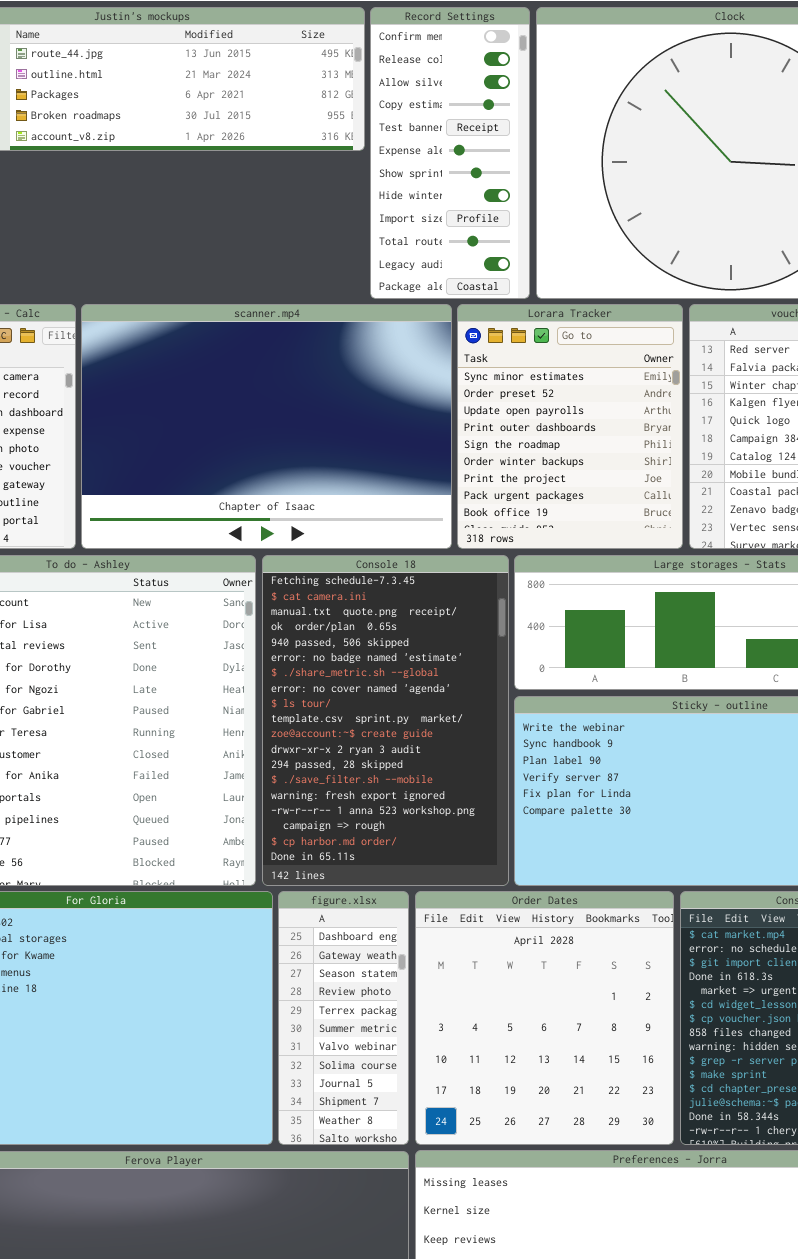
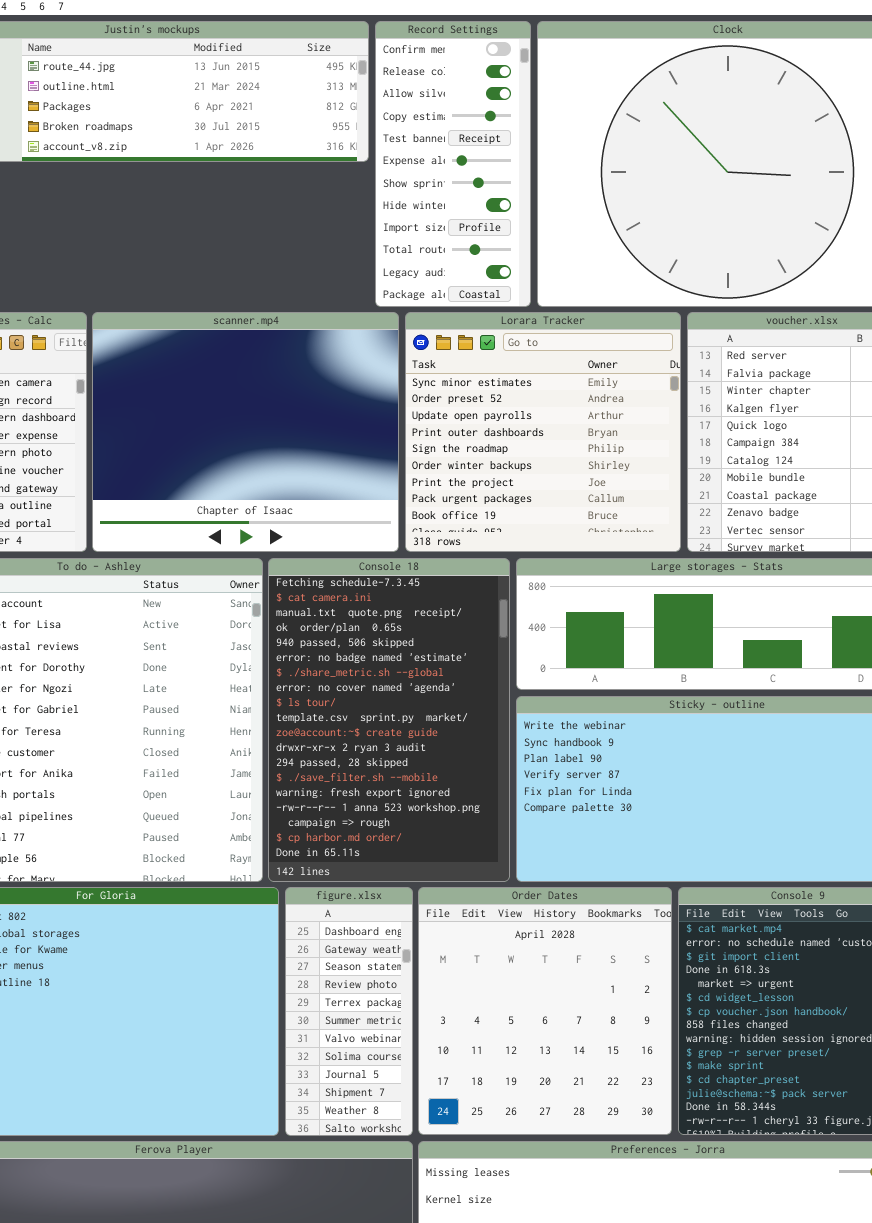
scanner.mp4: [81,304,452,549] -> [92,312,399,552], resized
Lorara Tracker: [457,304,683,549] -> [405,312,681,552], resized

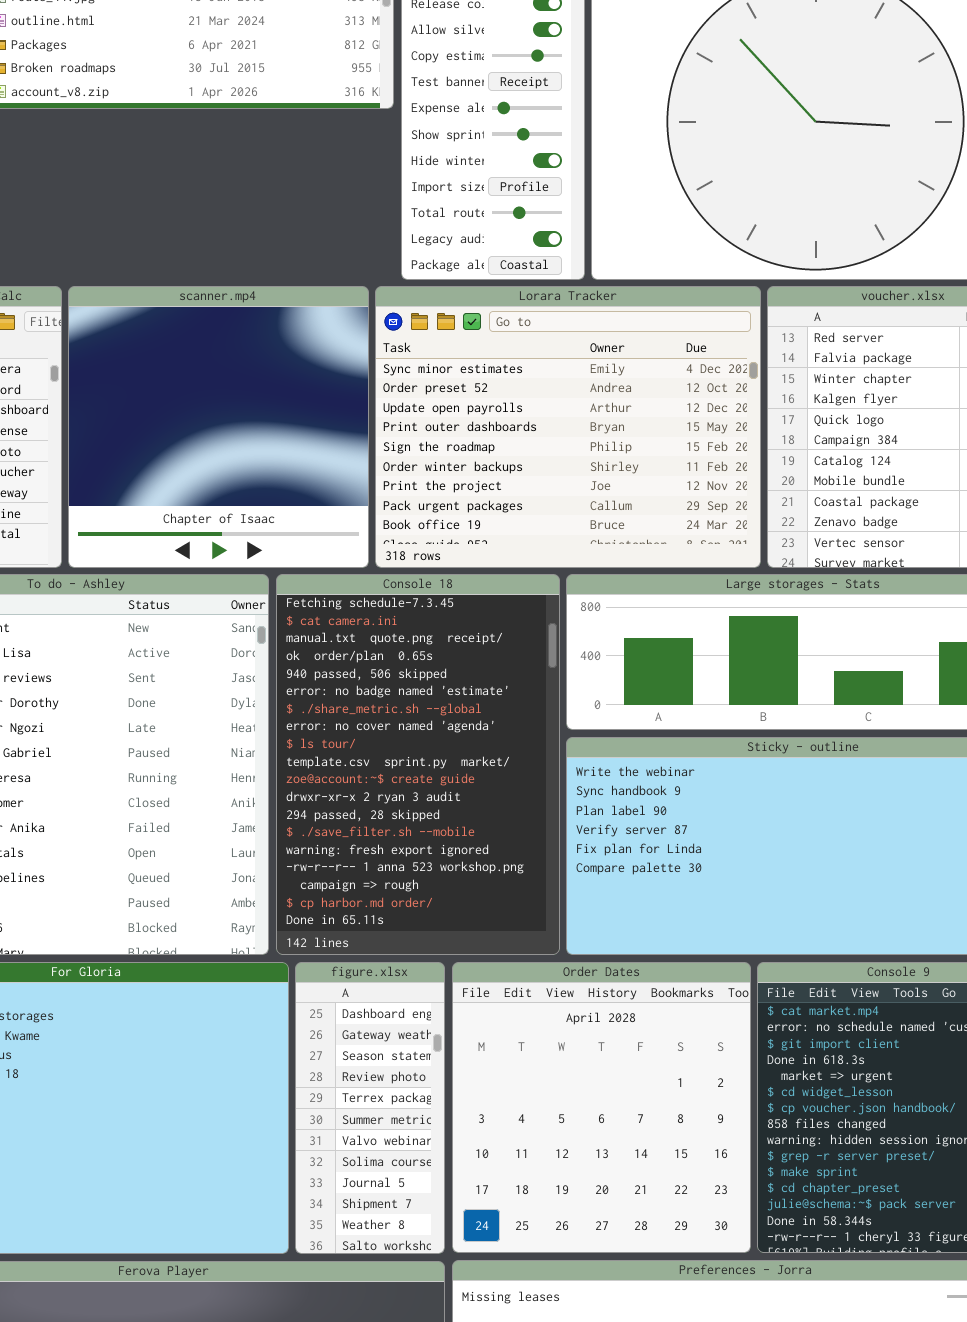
scanner.mp4: [92,312,399,552] -> [68,286,369,568], resized
Lorara Tracker: [405,312,681,552] -> [375,286,761,568], resized

